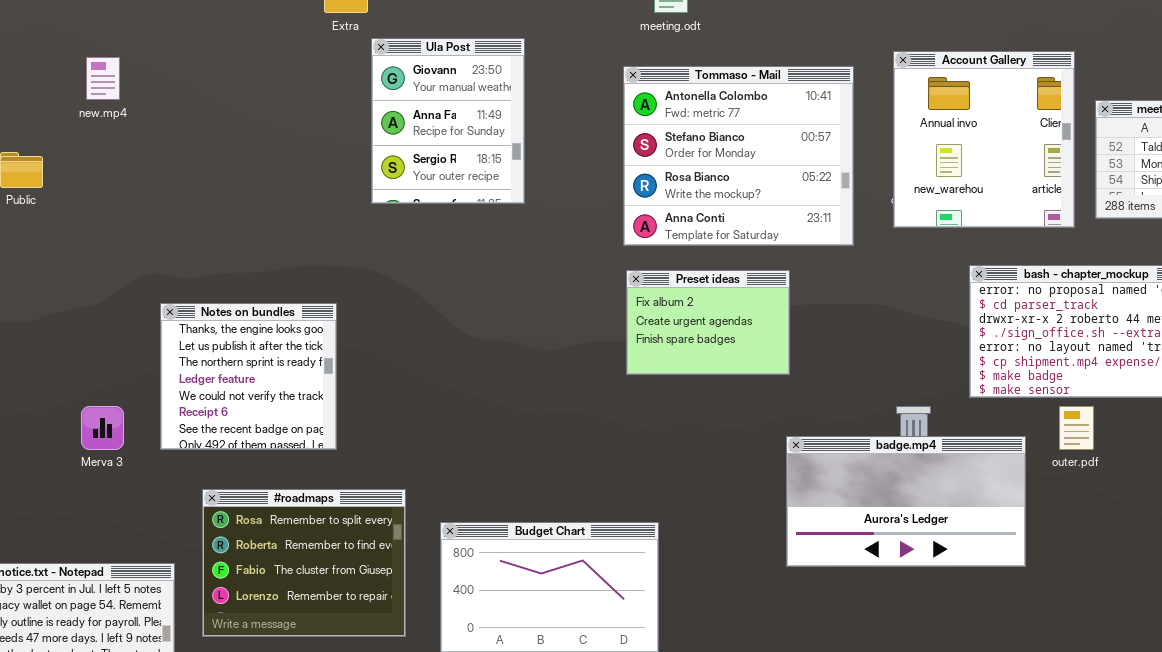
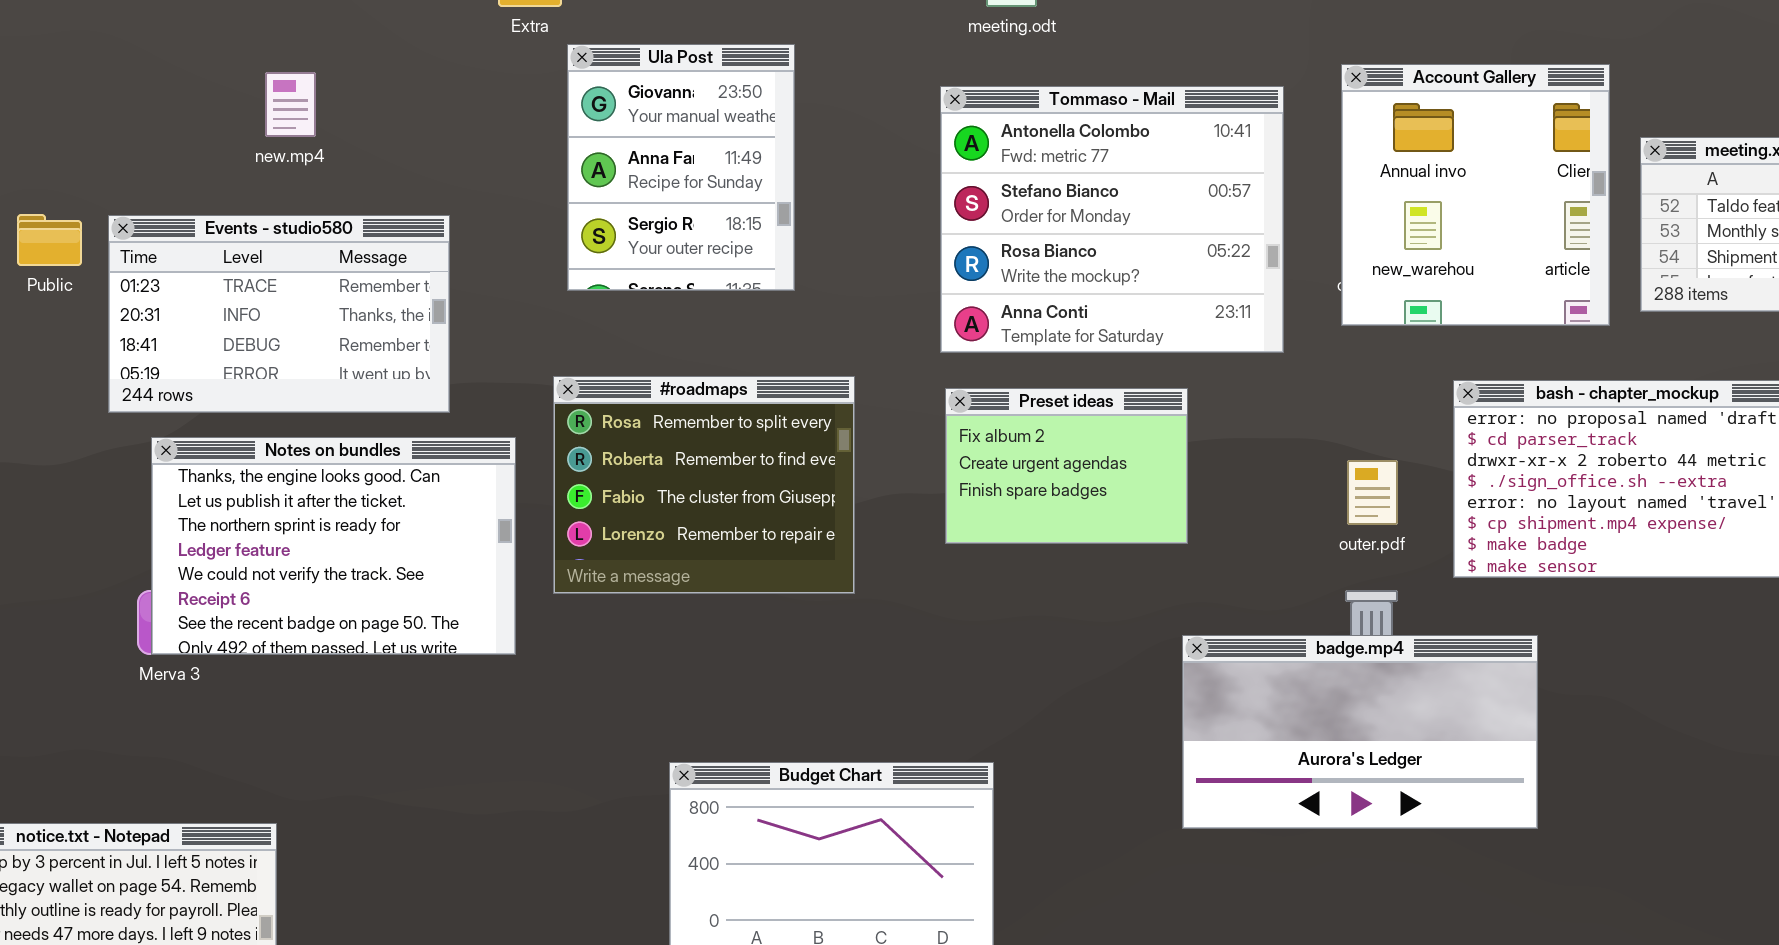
new.mp4: [86,57,120,100] -> [265,72,316,137], moved
Events - studio580: none -> [108,215,450,413], opened
Notes on bundles: [160,303,337,450] -> [151,437,516,655], resized
outer.pdf: [1059,406,1094,450] -> [1347,460,1398,525], moved
#roadmaps: [202,489,406,637] -> [553,376,855,594], moved

